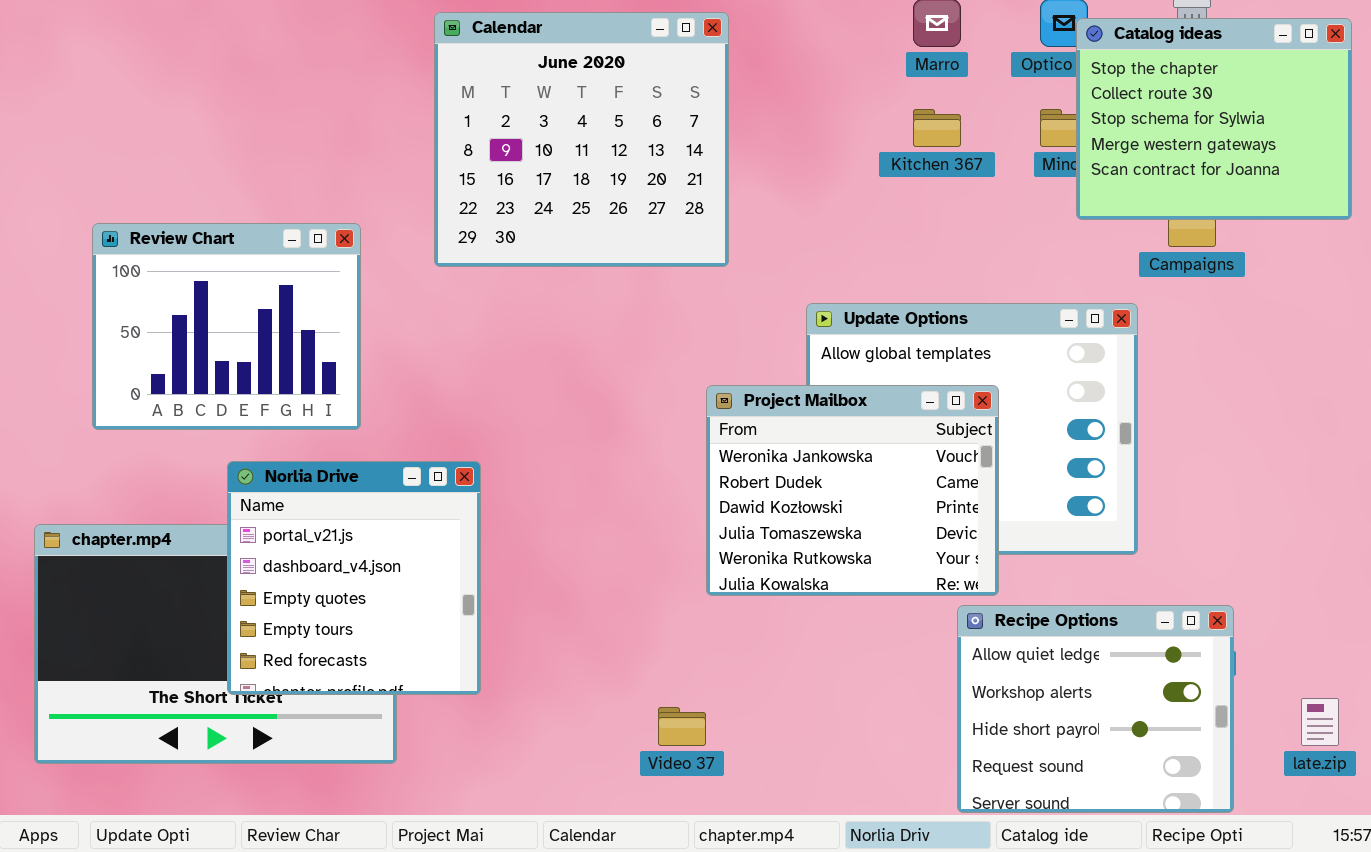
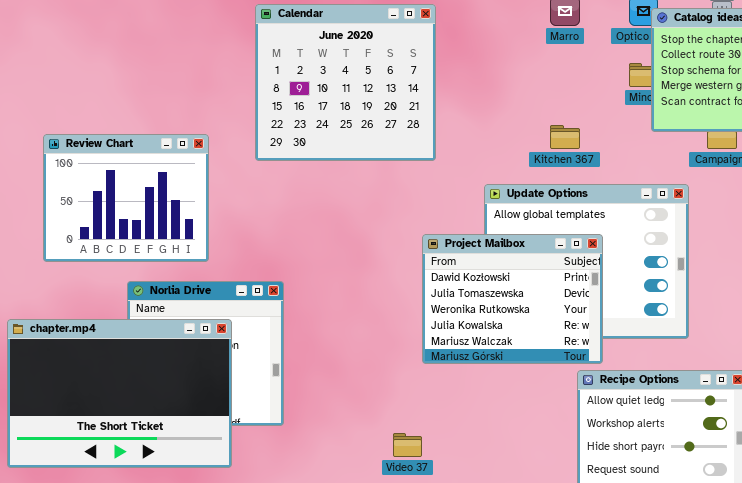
Kitchen 367: [913,109,961,147] -> [550,125,580,149], moved
Project Mailbox: [706,385,999,596] -> [422,234,603,364], scrolled down 2 rows
chapter.mp4: [34,524,397,764] -> [7,319,232,468], raised

